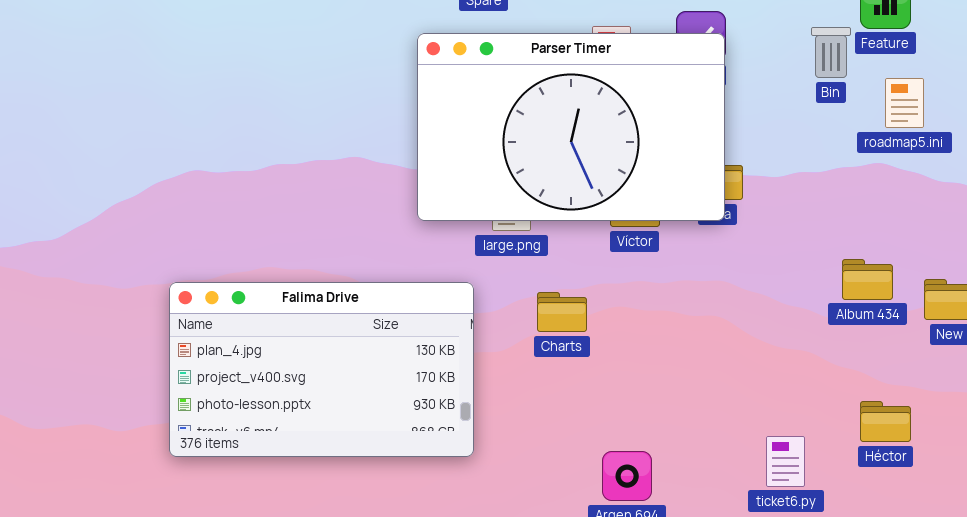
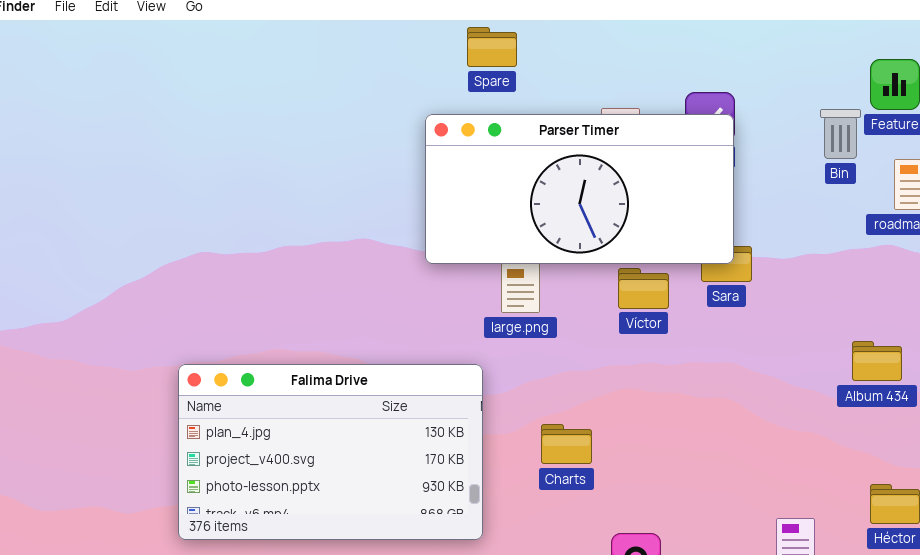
Parser Timer: [417,33,725,221] -> [425,114,734,264], resized
Charts: [537,292,587,332] -> [541,424,592,464], moved

